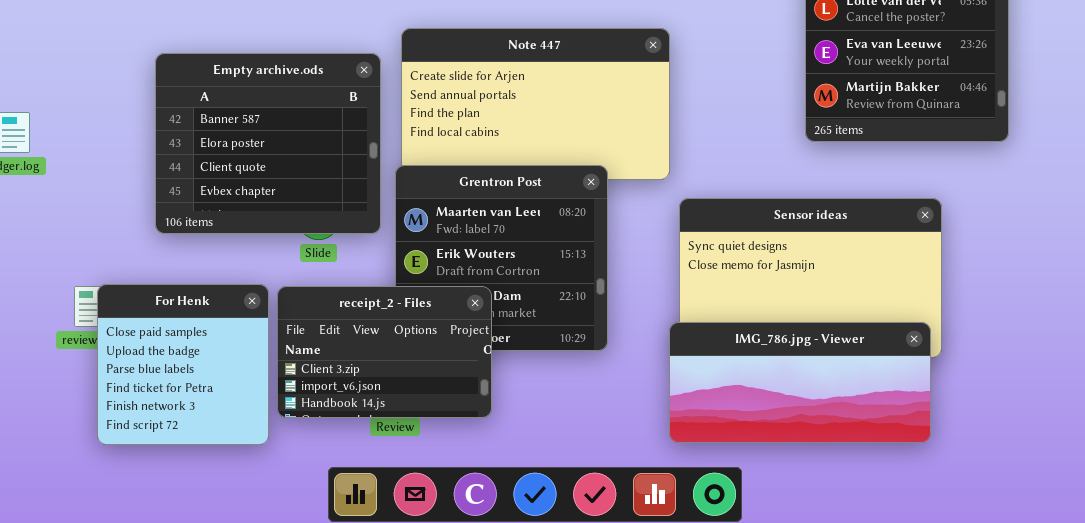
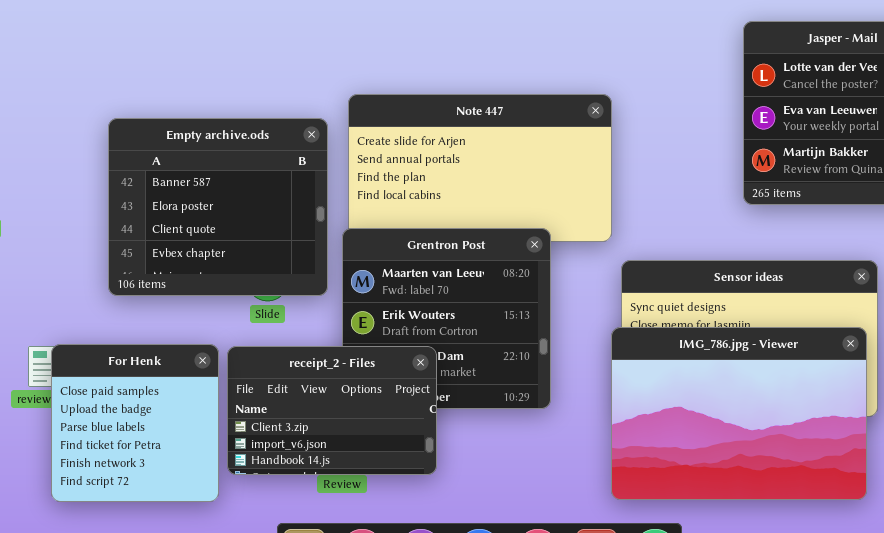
IMG_786.jpg - Viewer: [669,322,931,443] -> [611,327,867,500], resized

